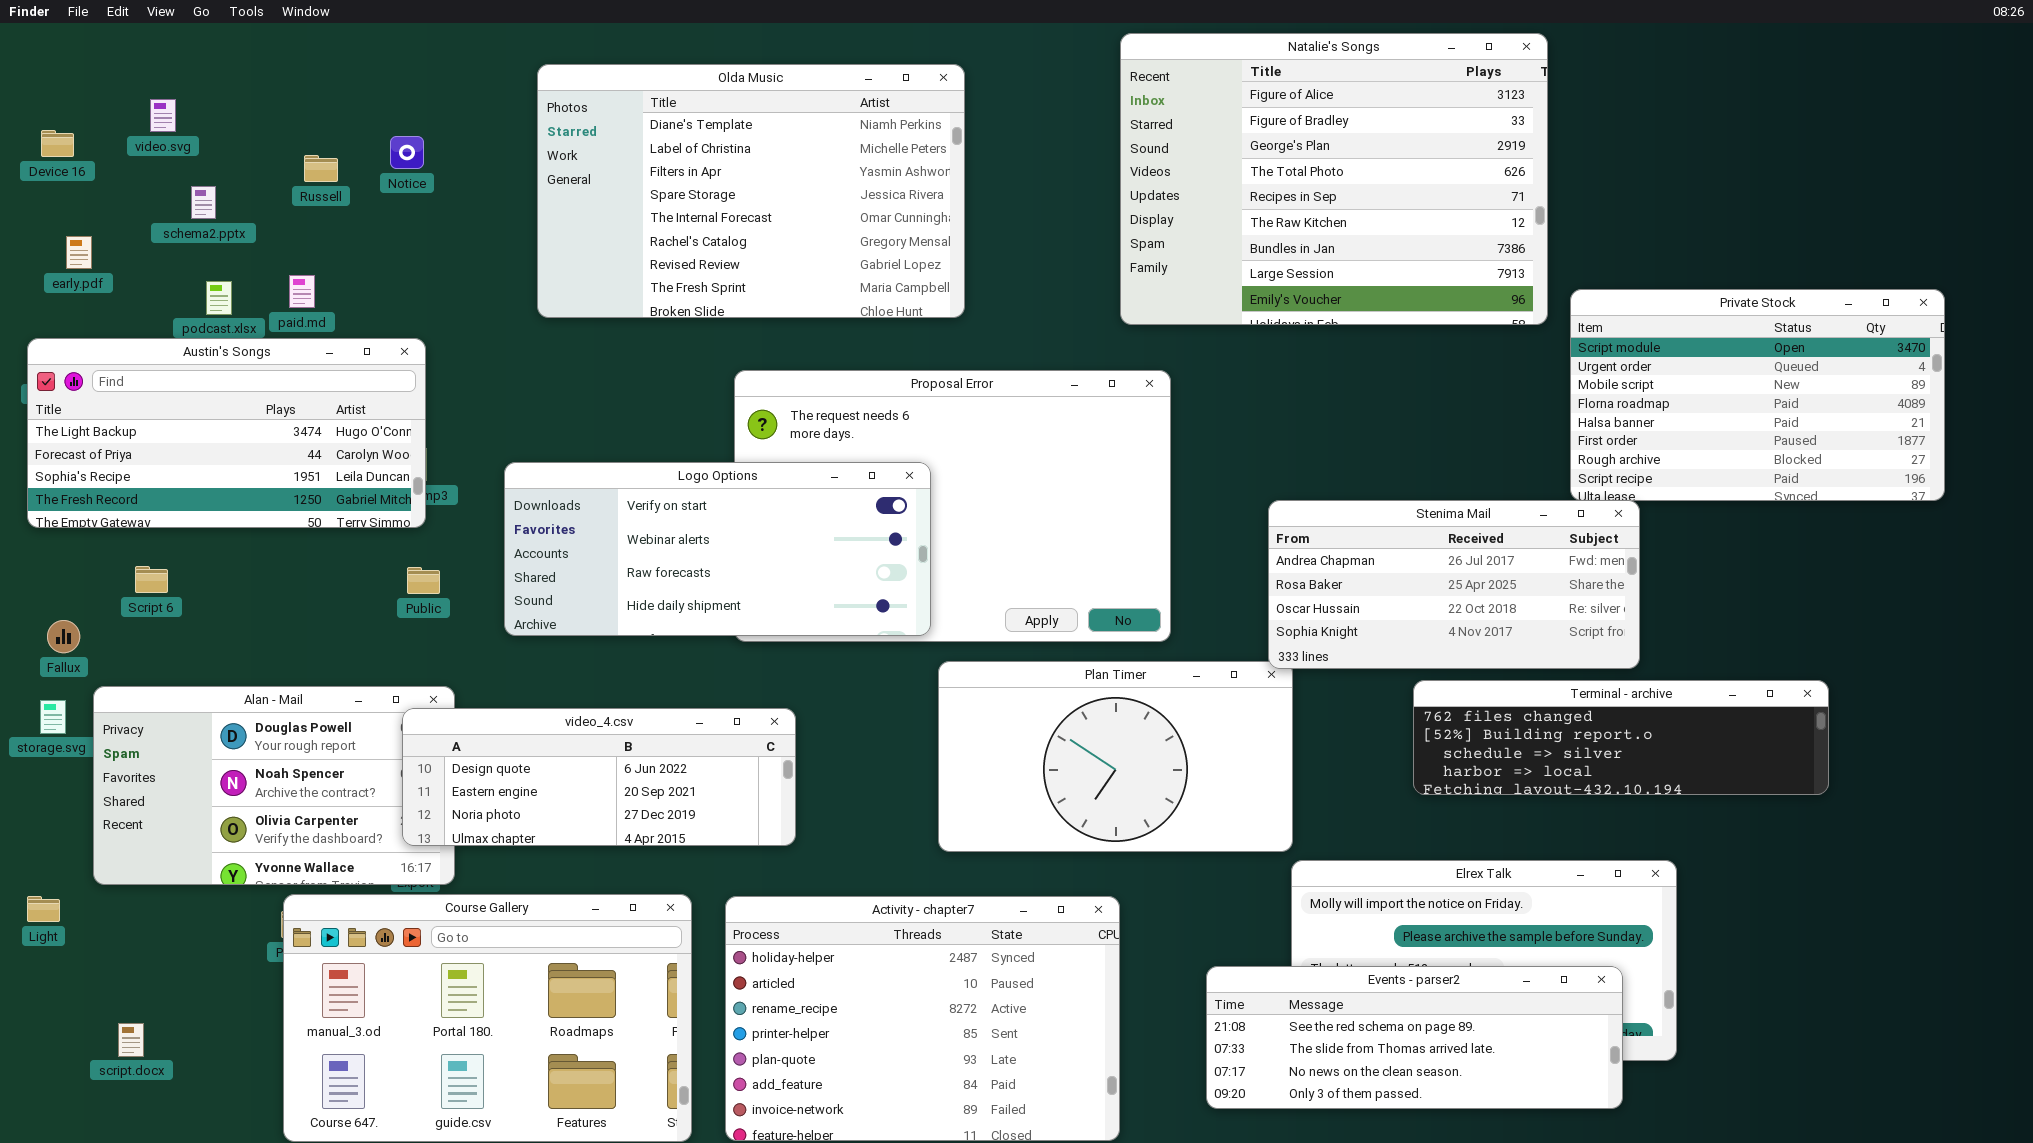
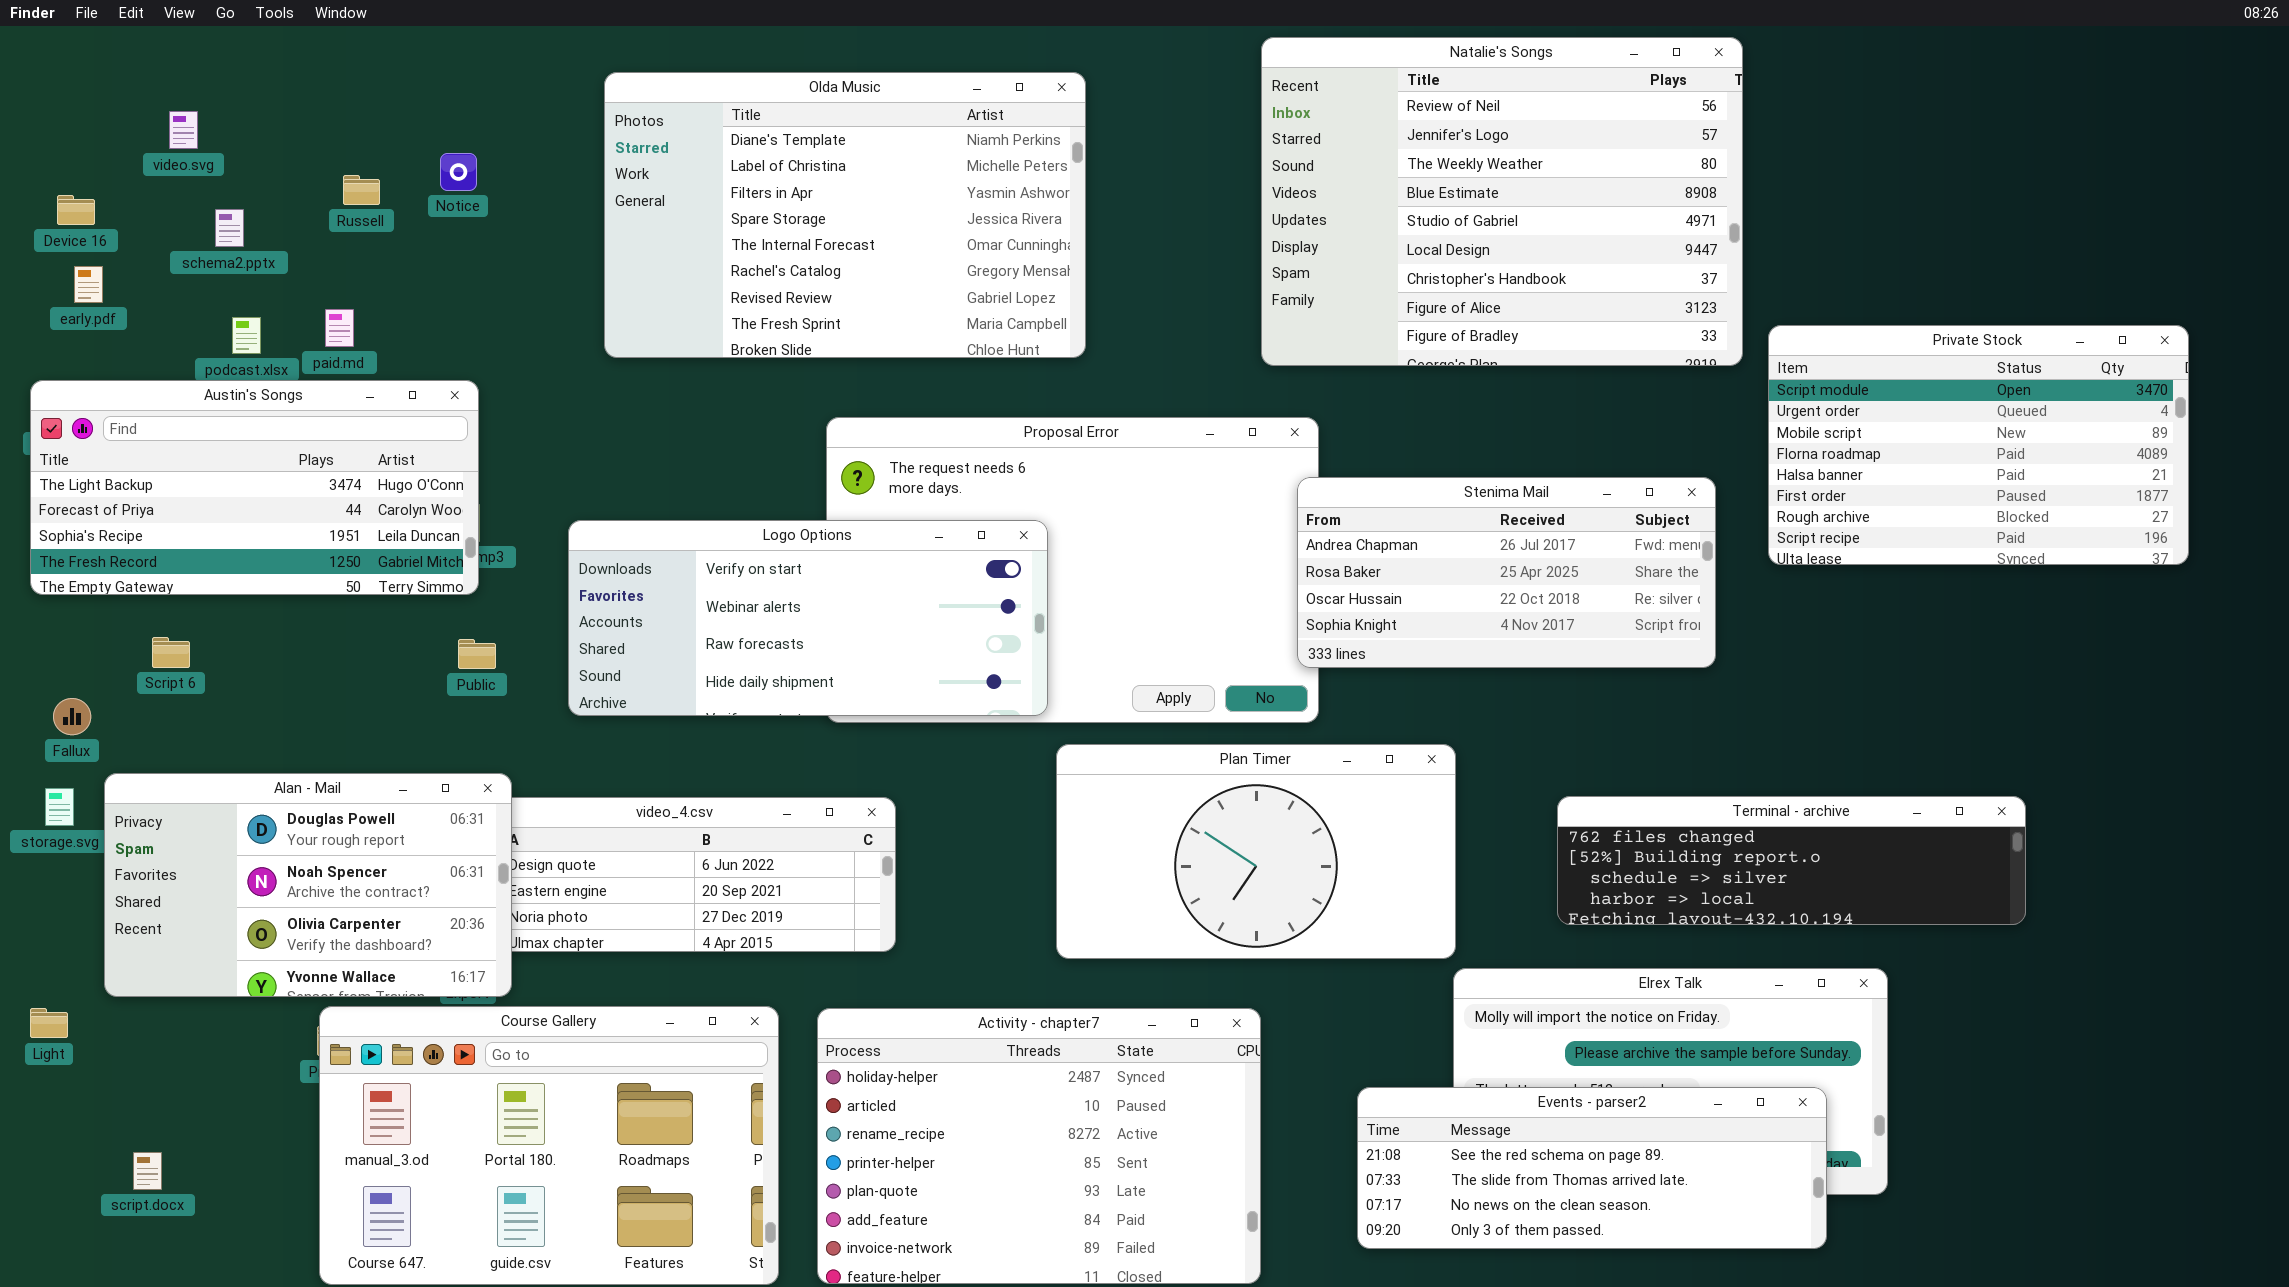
Natalie's Songs: [1120,33,1548,325] -> [1261,37,1743,366], scrolled up 7 rows
Device 16: [41,130,74,157] -> [57,195,95,225], moved
Stenima Mail: [1268,500,1640,669] -> [1297,477,1716,668], moved
Terminal - archive: [1413,680,1829,795] -> [1557,796,2026,925], moved
Alan - Mail: [93,686,455,885] -> [104,773,512,997], raised

